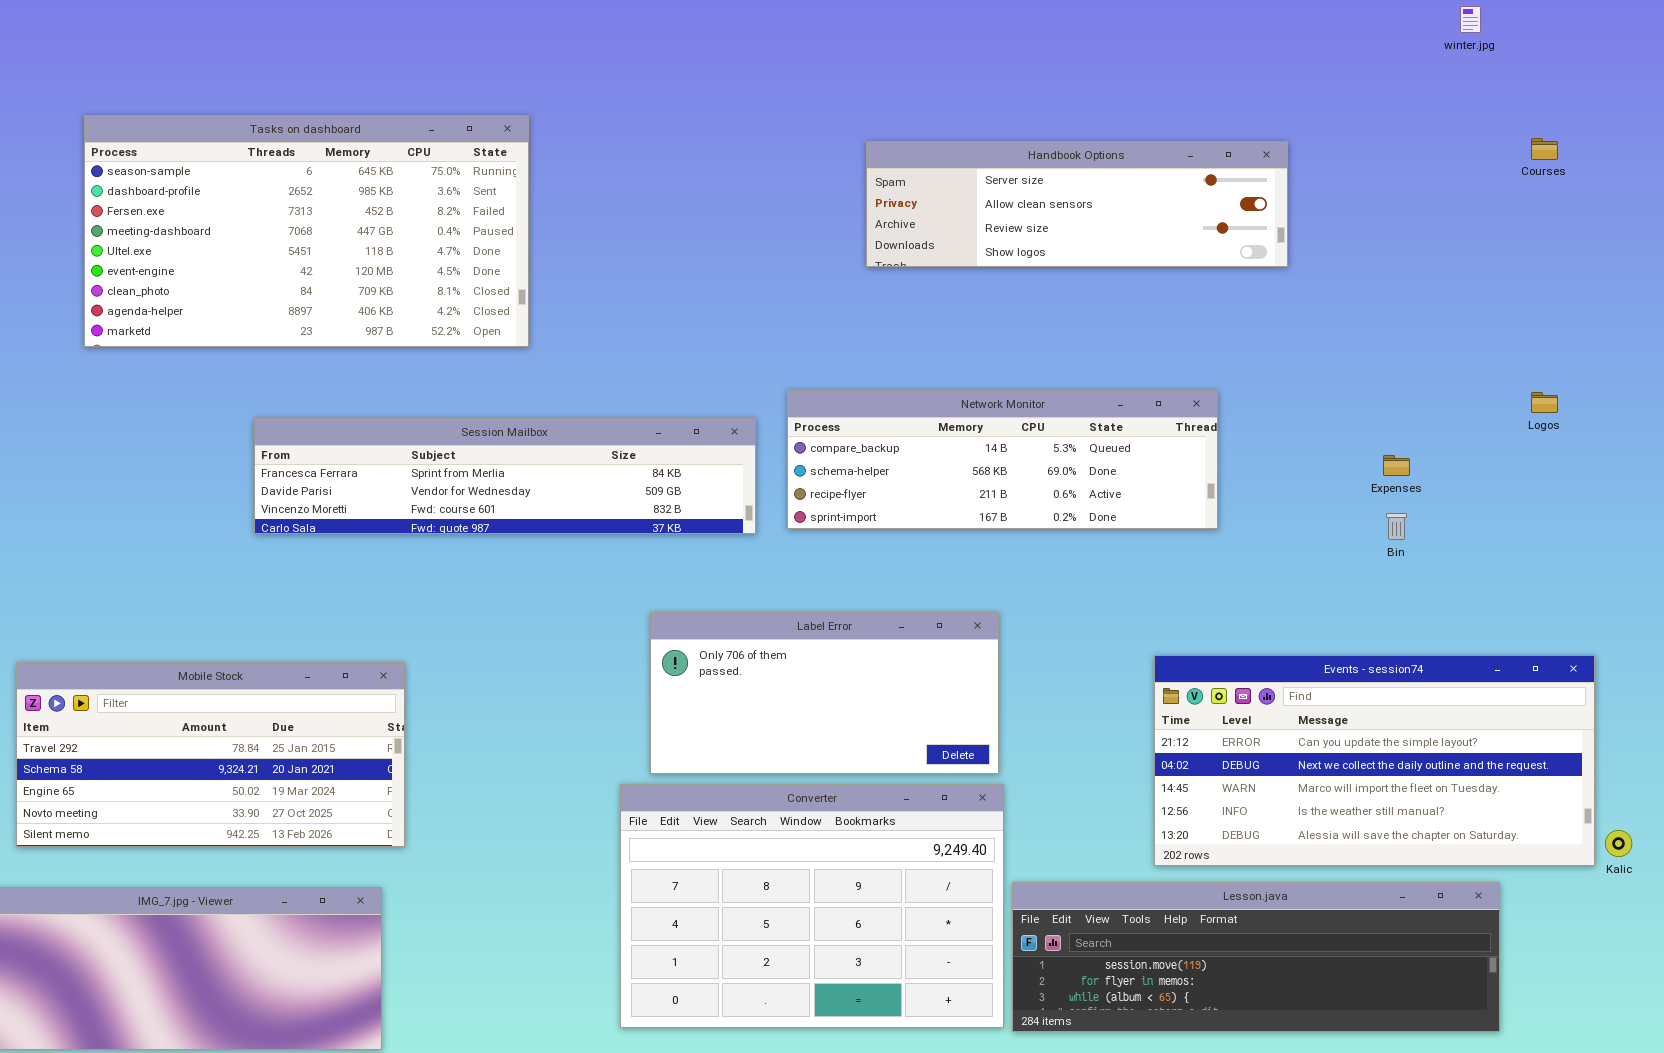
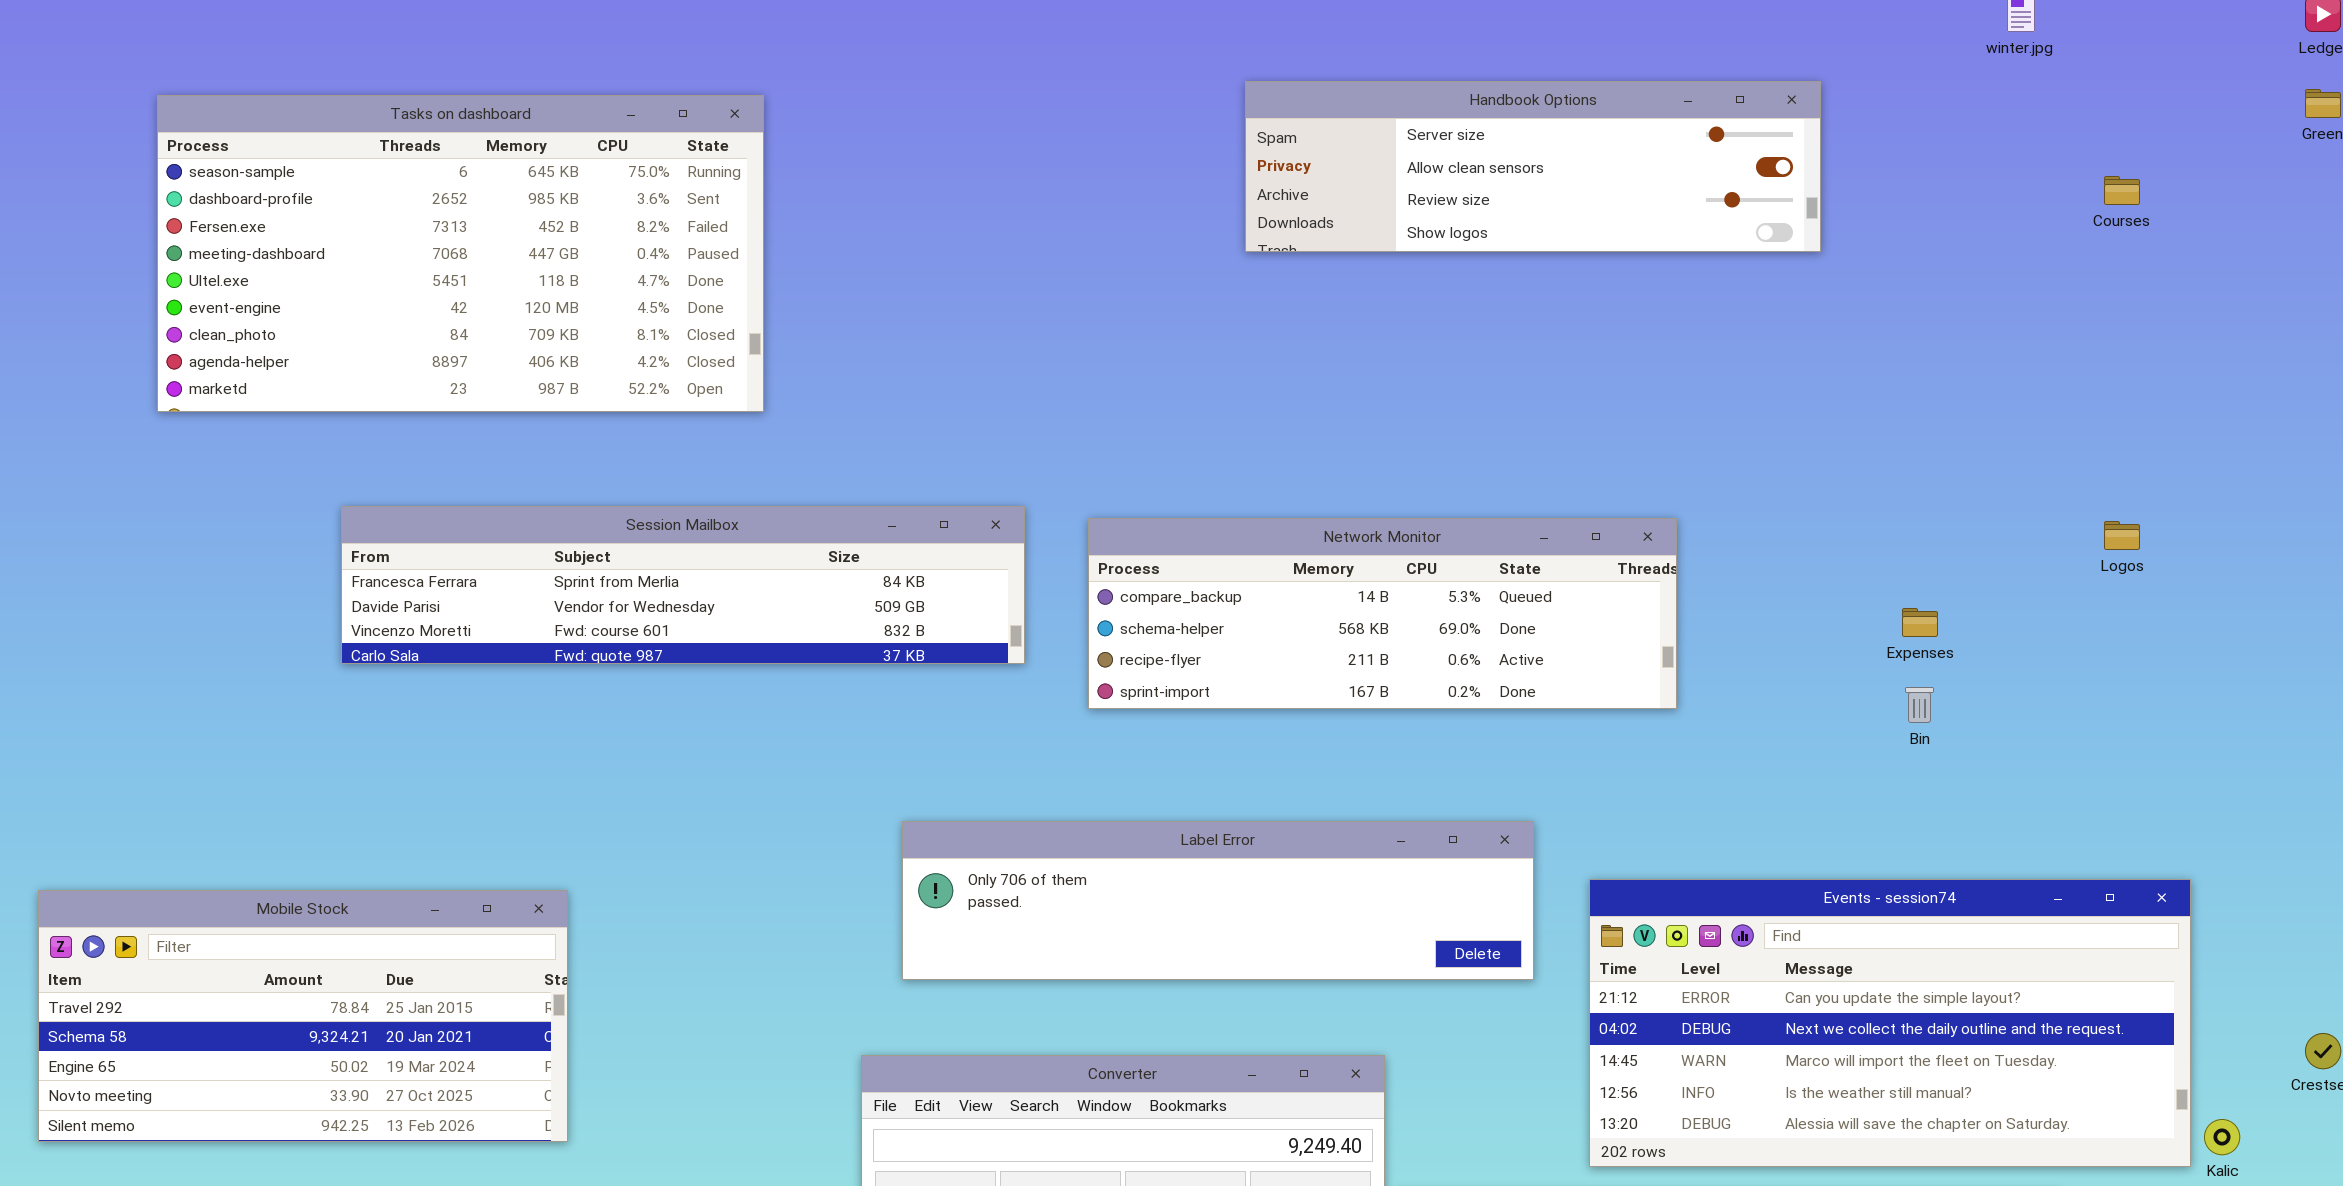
Tasks on dashboard: [84,115,529,347] -> [157,95,764,412], moved
Handbook Options: [866,141,1288,267] -> [1245,81,1821,252], moved
Session Mailbox: [254,418,756,534] -> [341,506,1025,664], moved
Label Error: [650,612,999,774] -> [902,821,1534,980], resized

